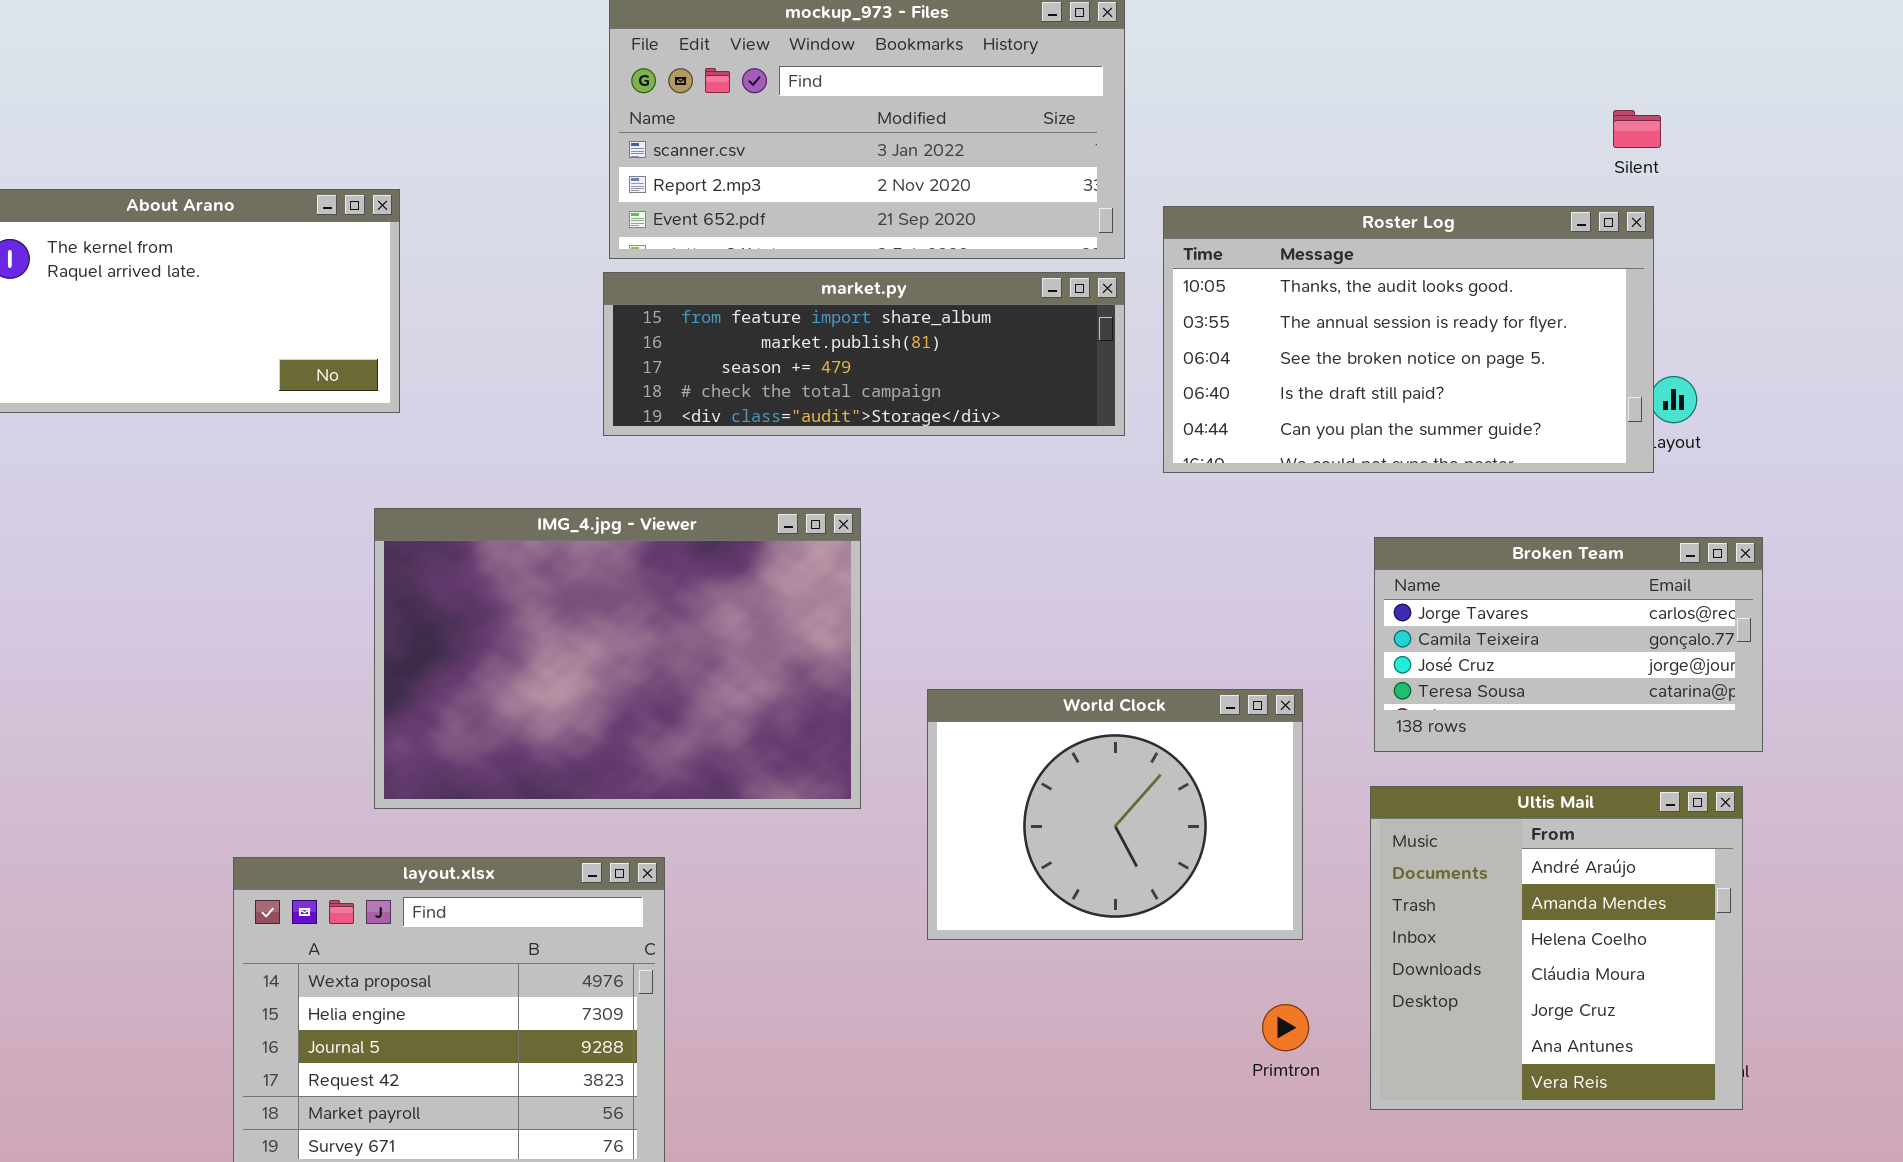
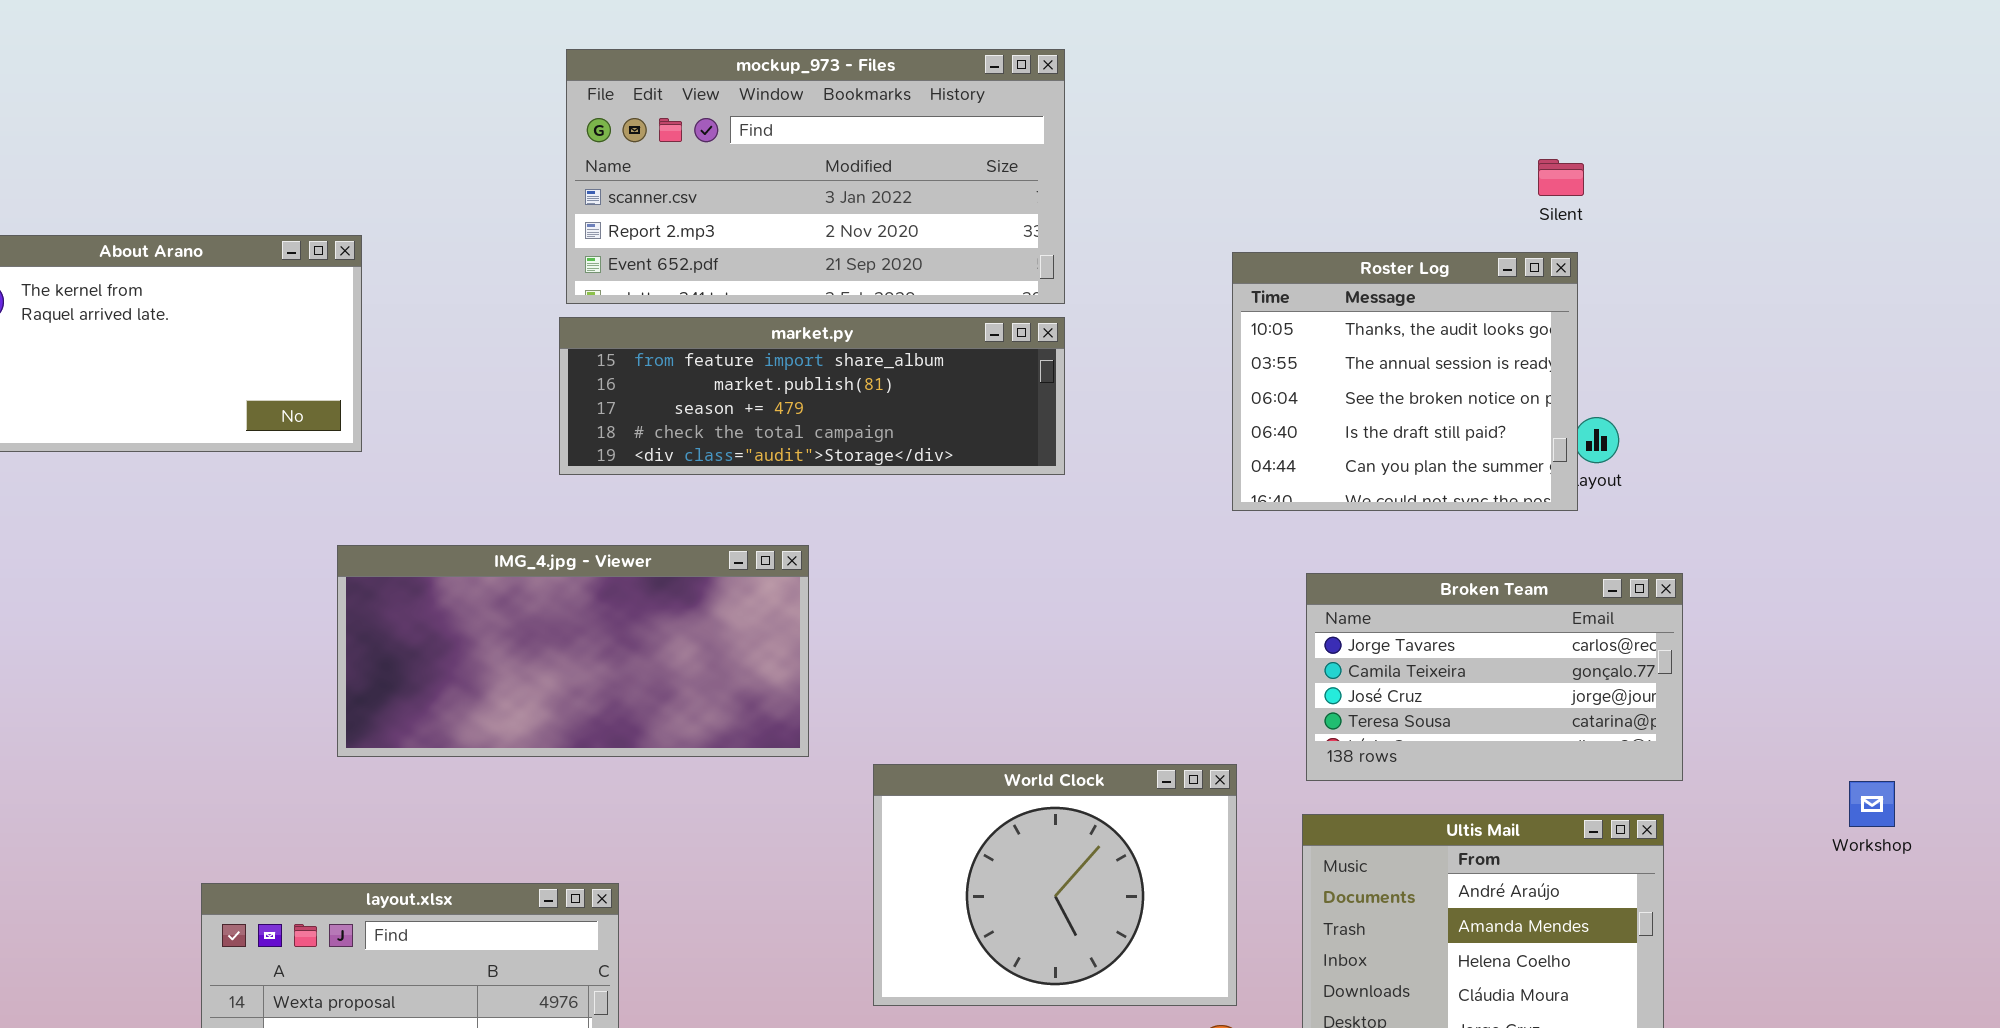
Roster Log: [1163,206,1654,473] -> [1232,252,1578,511], resized
IMG_4.jpg - Viewer: [374,508,861,809] -> [337,545,809,757], resized
World Clock: [927,689,1303,940] -> [873,764,1237,1006], moved

